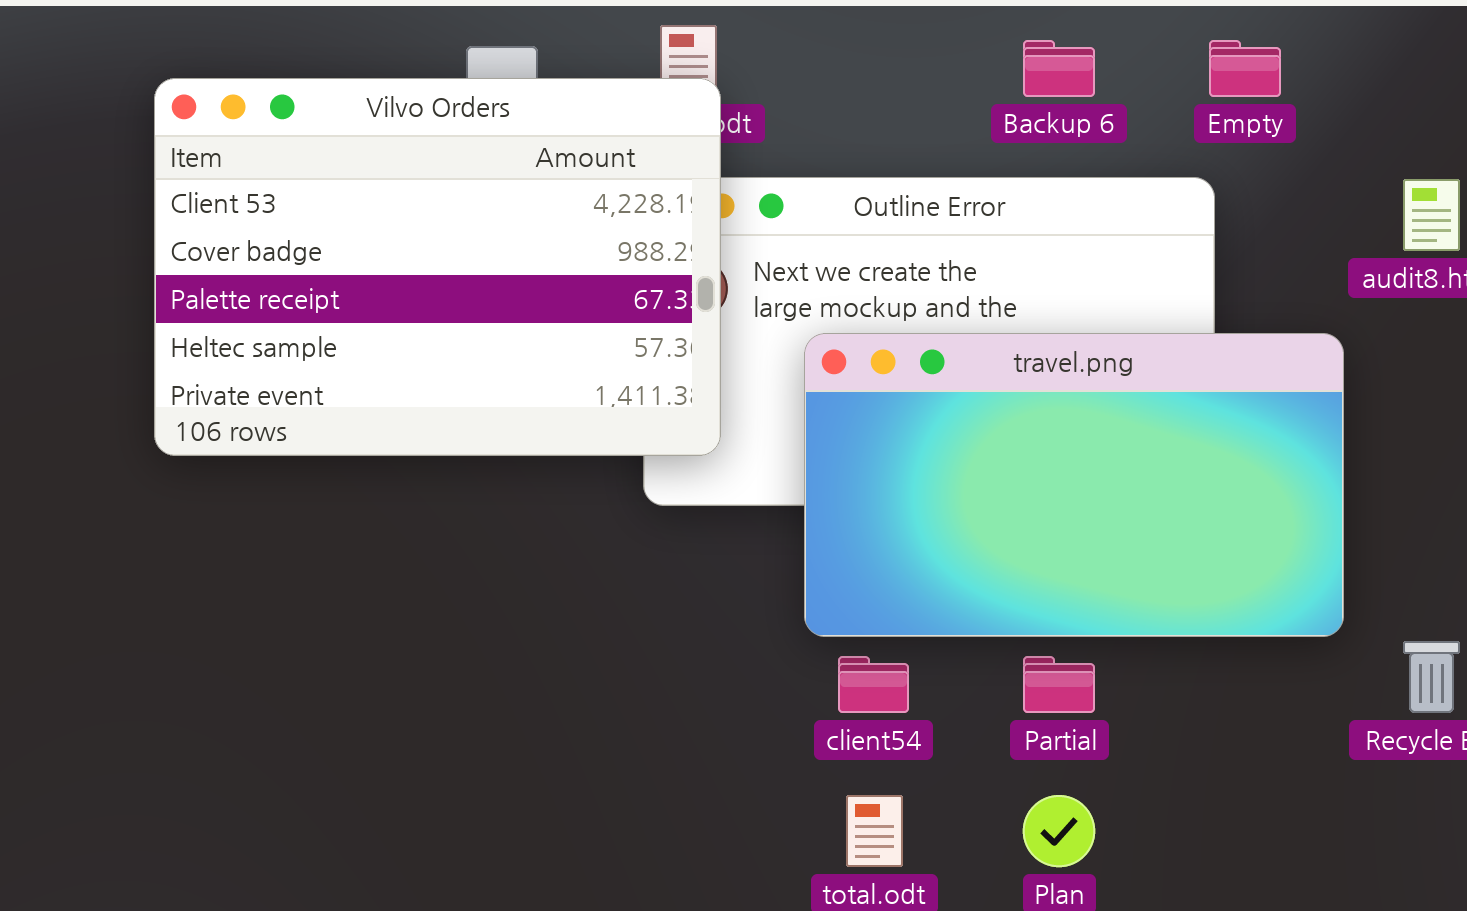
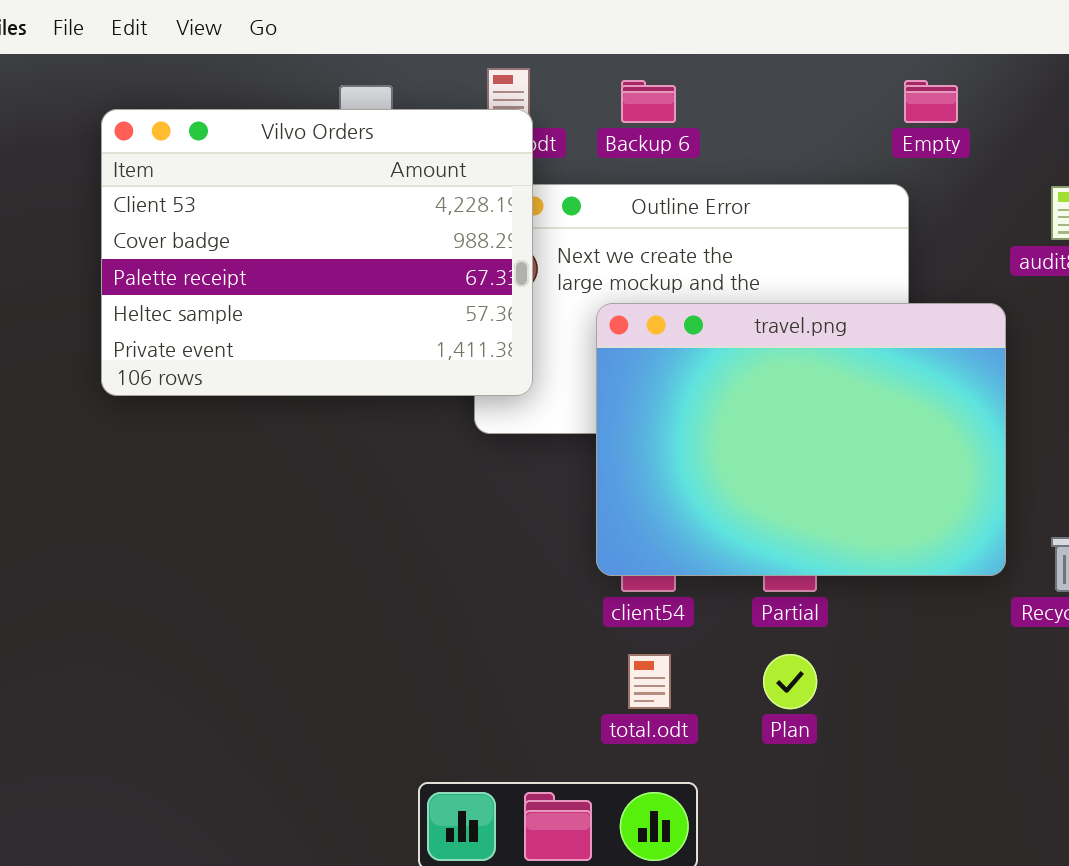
Backup 6: [1023,40,1095,97] -> [621,80,676,123], moved
travel.png: [804,333,1344,637] -> [596,303,1006,576], resized

